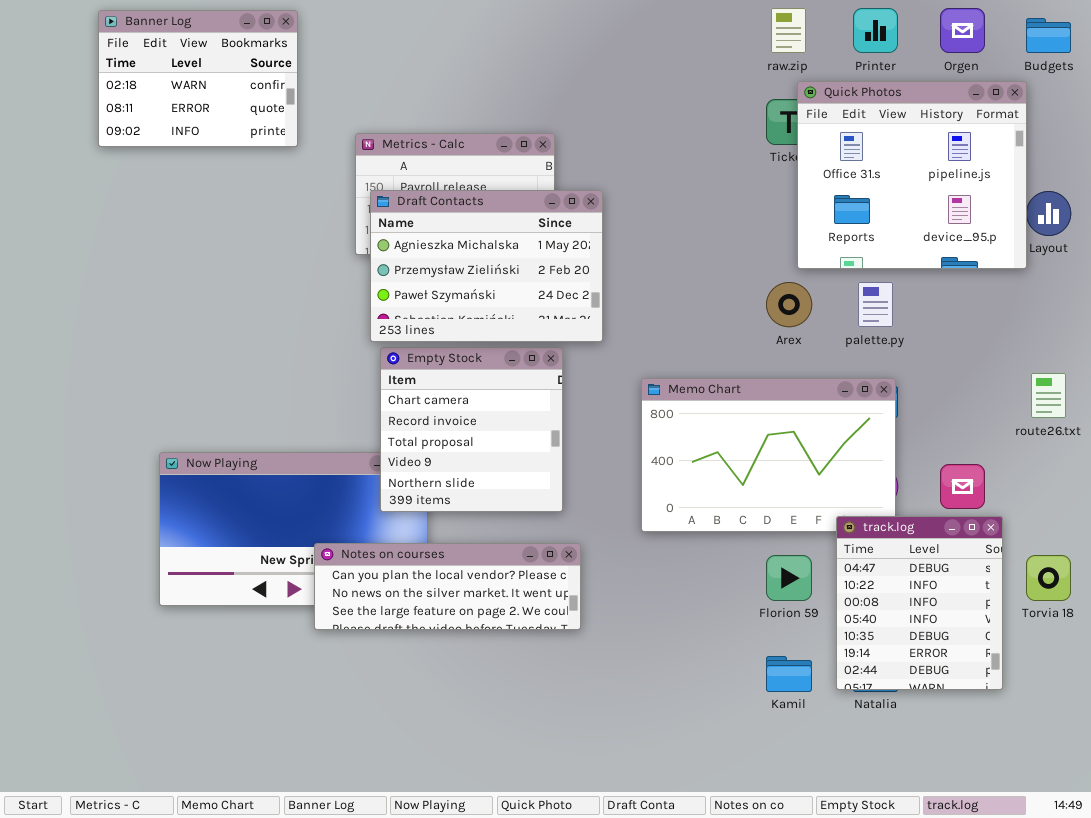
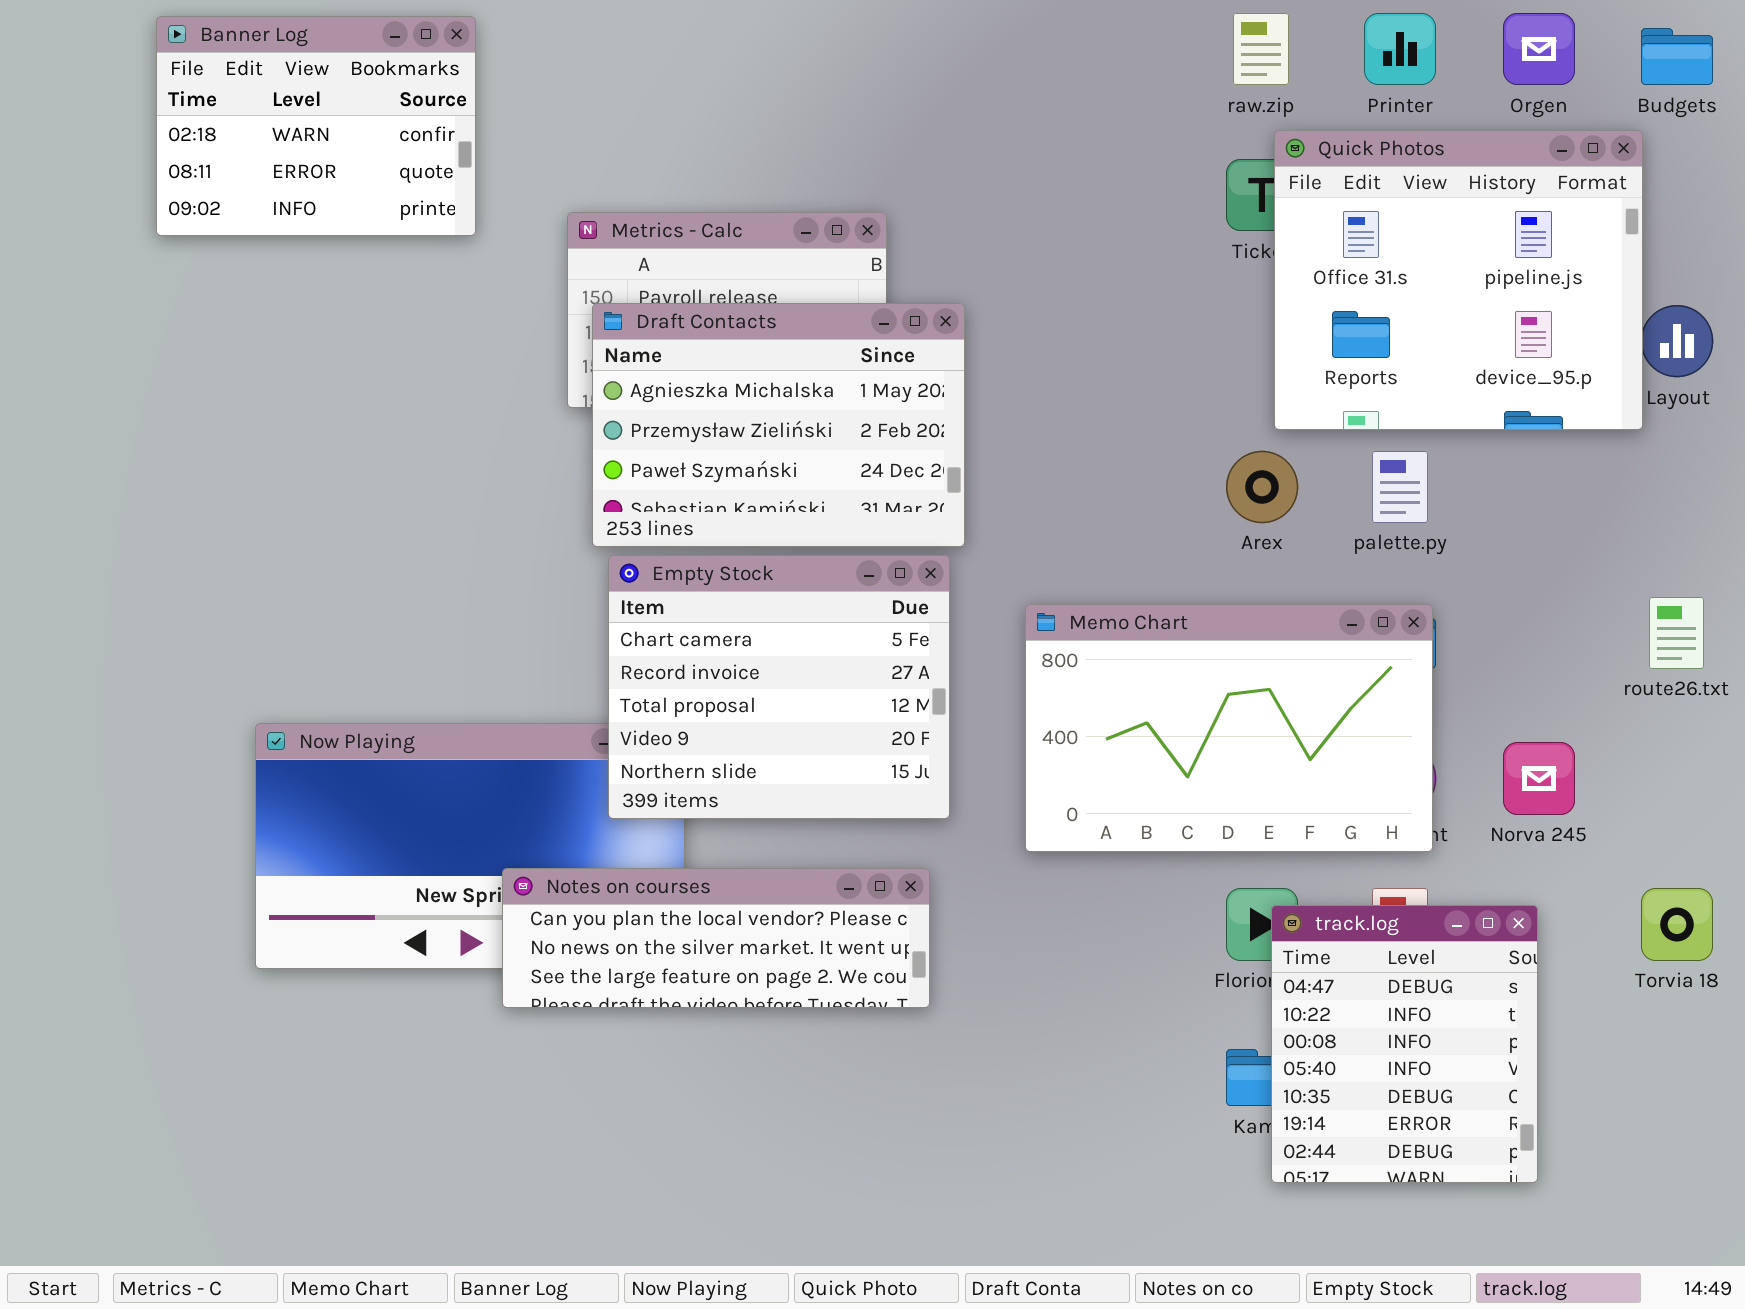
Empty Stock: [380,347,563,512] -> [608,555,950,819], resized
track.log: [836,516,1003,690] -> [1271,905,1538,1183], moved

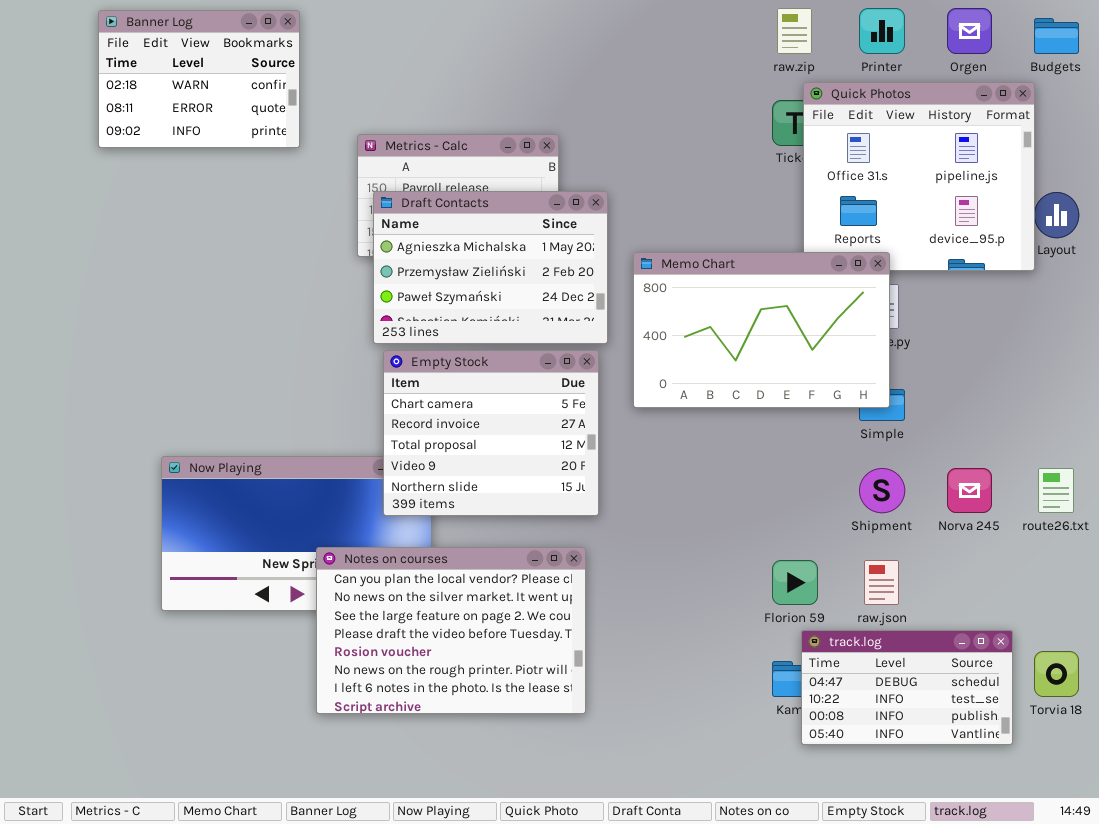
route26.txt: [1649,597,1704,669] -> [1038,468,1074,513], moved
Memo Chart: [1025,604,1433,852] -> [633,252,890,408], moved
Notes on courses: [502,868,930,1008] -> [316,547,586,714], resized
Torvia 18: [1641,888,1713,961] -> [1034,651,1079,697], moved
track.log: [1271,905,1538,1183] -> [801,630,1013,745], resized

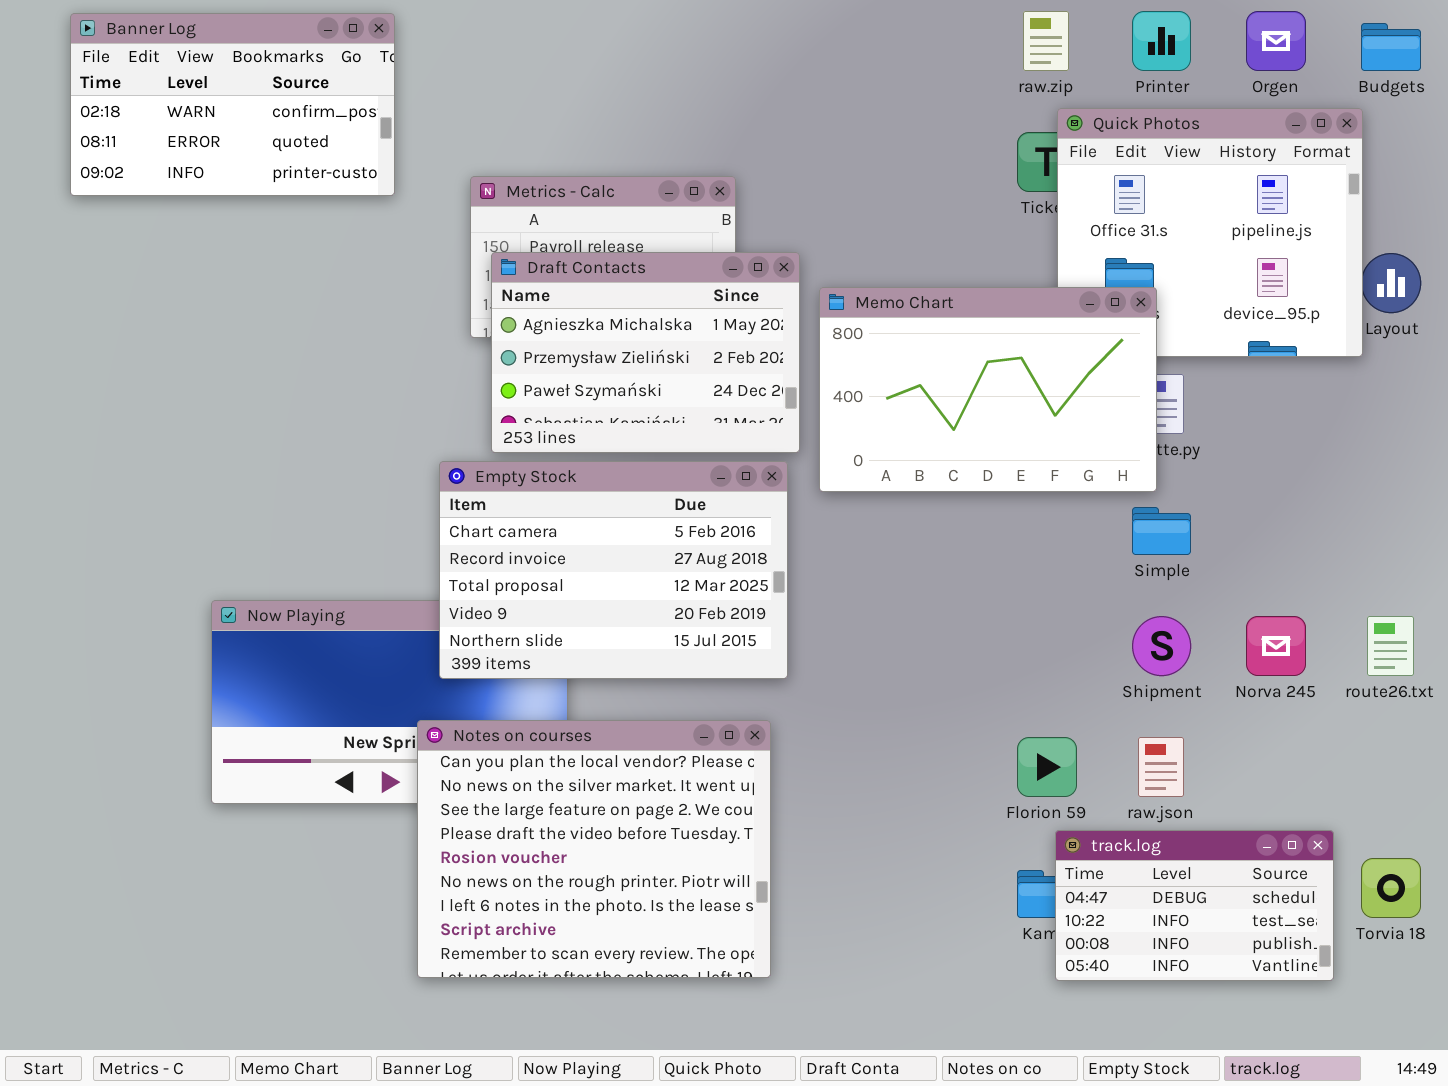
Banner Log: [98,10,300,148] -> [70,13,395,196], resized
Memo Chart: [633,252,890,408] -> [819,287,1157,492], moved
Empty Stock: [383,350,599,516] -> [439,461,788,679], resized
Notes on courses: [316,547,586,714] -> [417,720,771,978], resized

